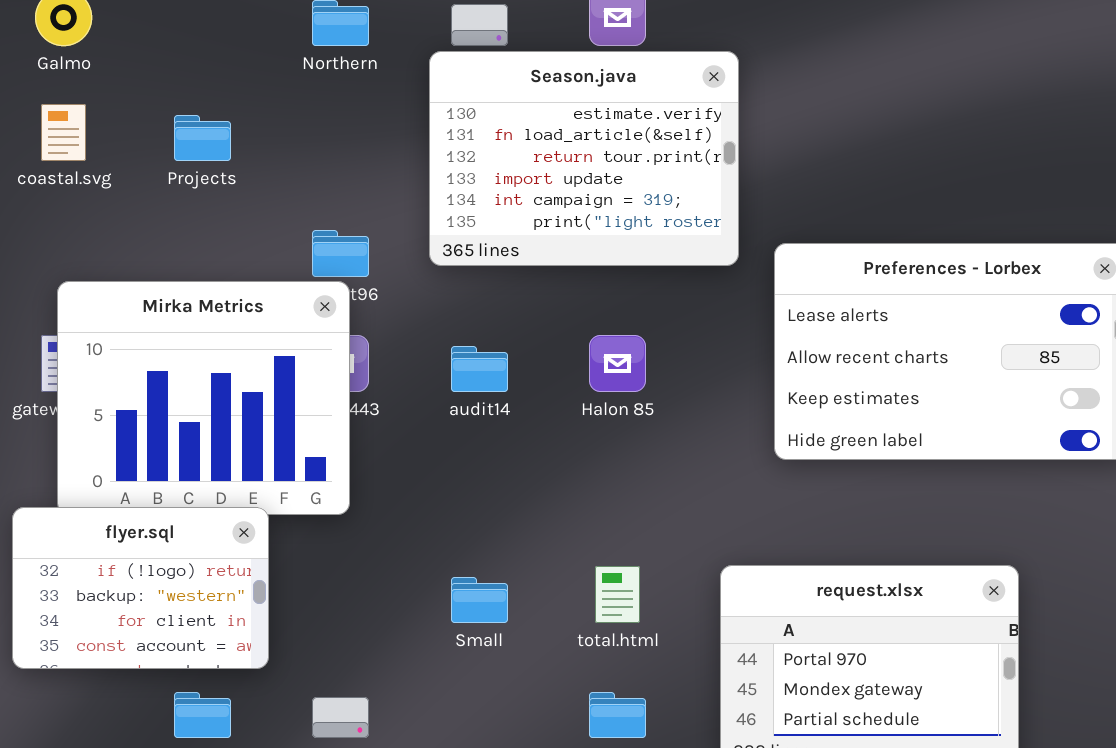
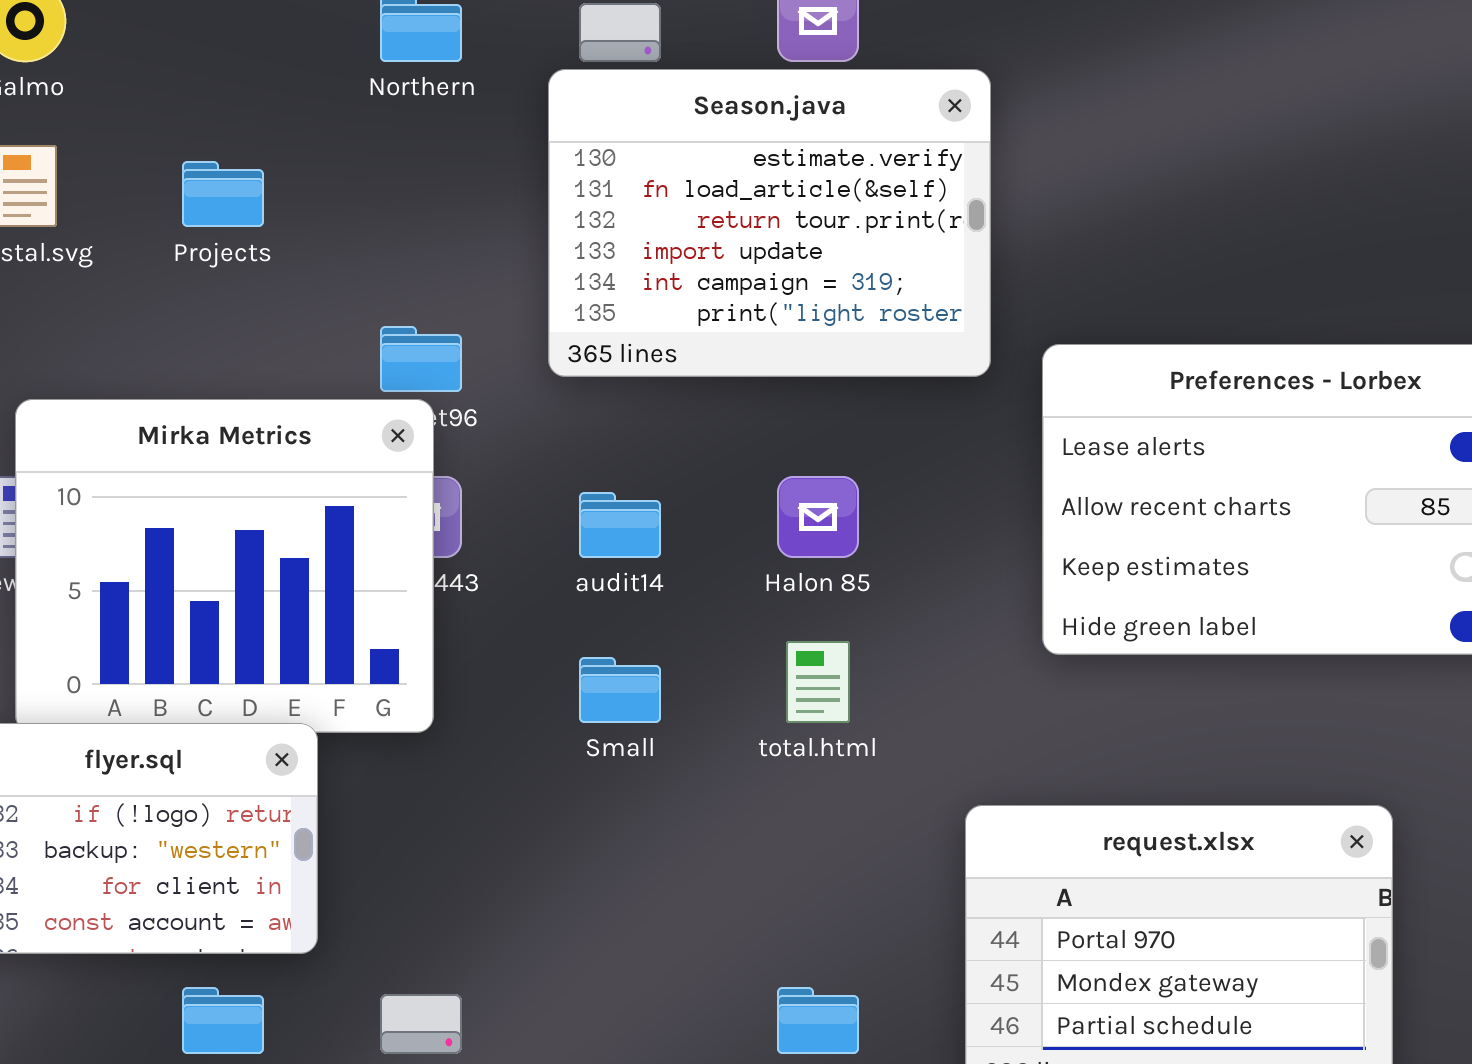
total.html: [595,566,640,623] -> [786,641,850,723], moved
Small: [451,577,508,623] -> [579,657,661,723], moved

